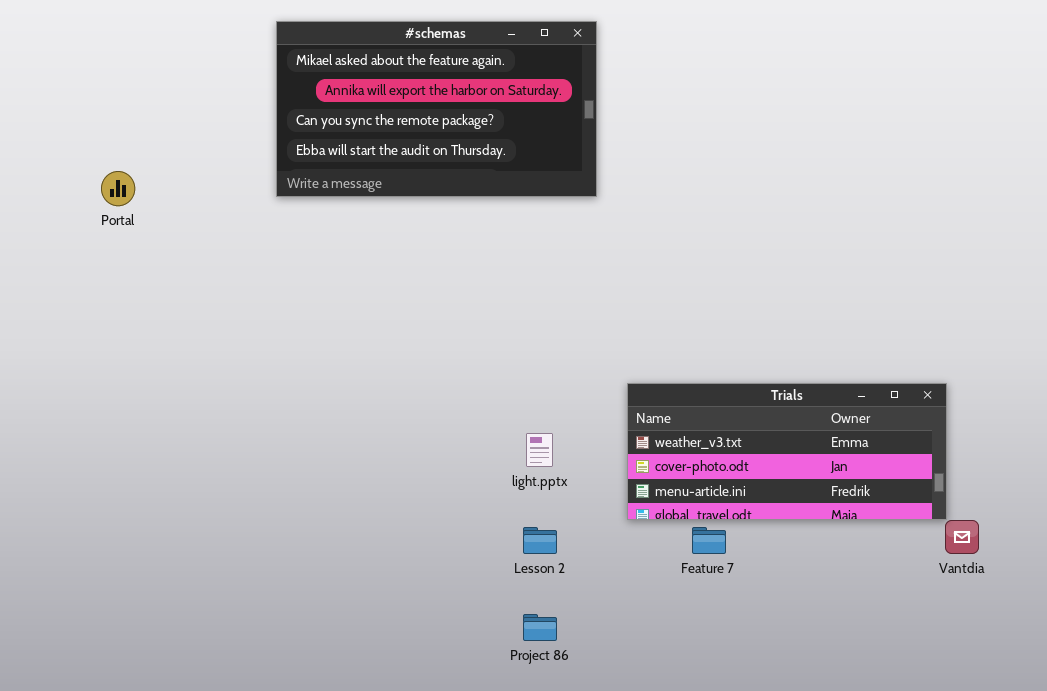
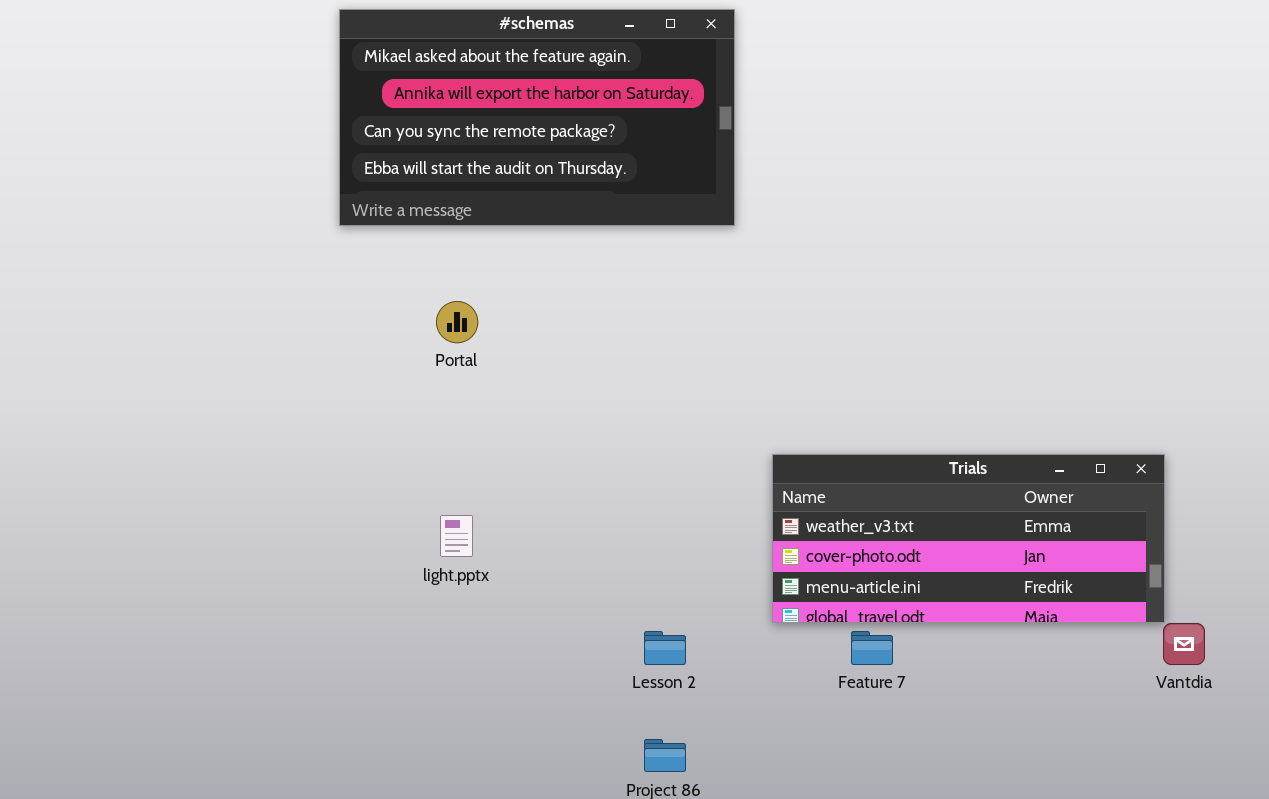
Portal: [101,171,135,206] -> [436,301,478,343], moved
light.pptx: [526,433,553,467] -> [440,515,473,557], moved

